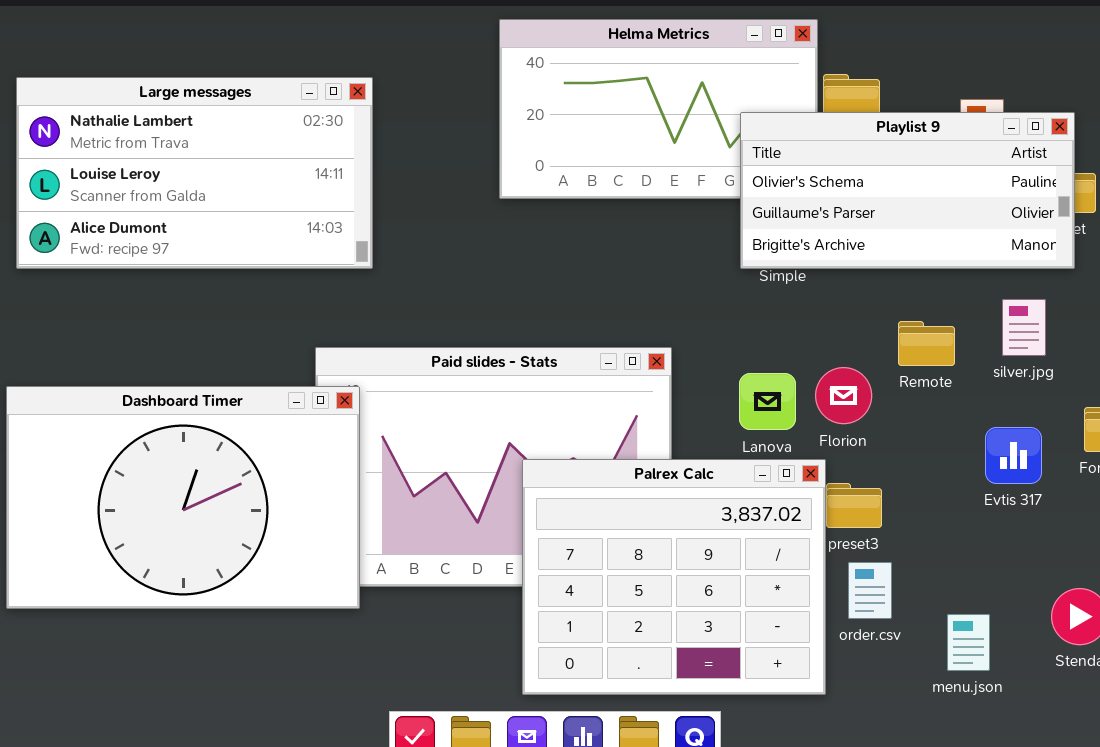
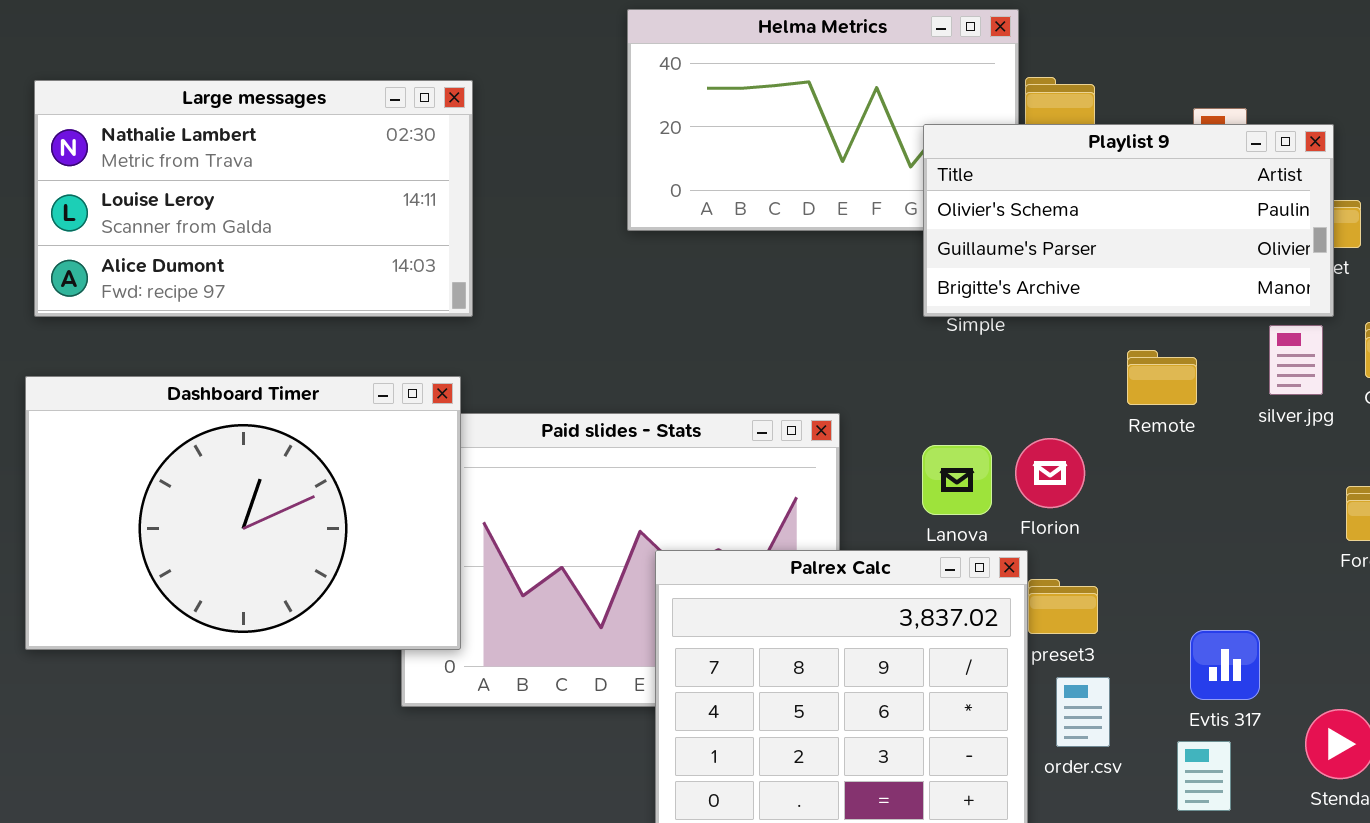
silver.jpg: [1002,299,1046,356] -> [1269,325,1323,395], moved
Remote: [898,321,955,366] -> [1127,350,1197,405], moved
Dashboard Timer: [6,386,360,609] -> [25,376,461,650], moved
Evtis 317: [985,427,1042,484] -> [1190,630,1260,700], moved

